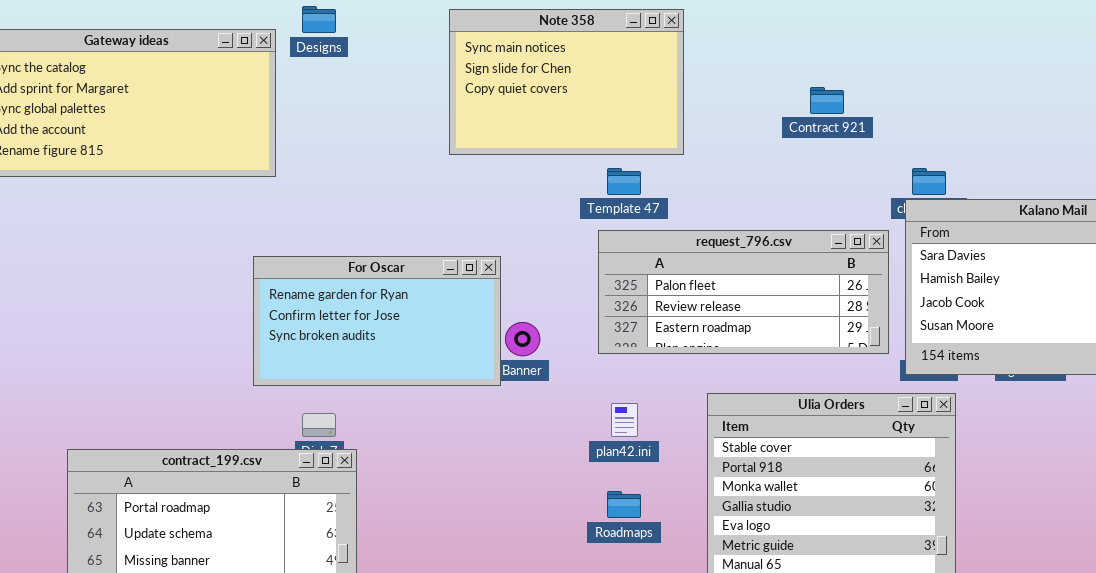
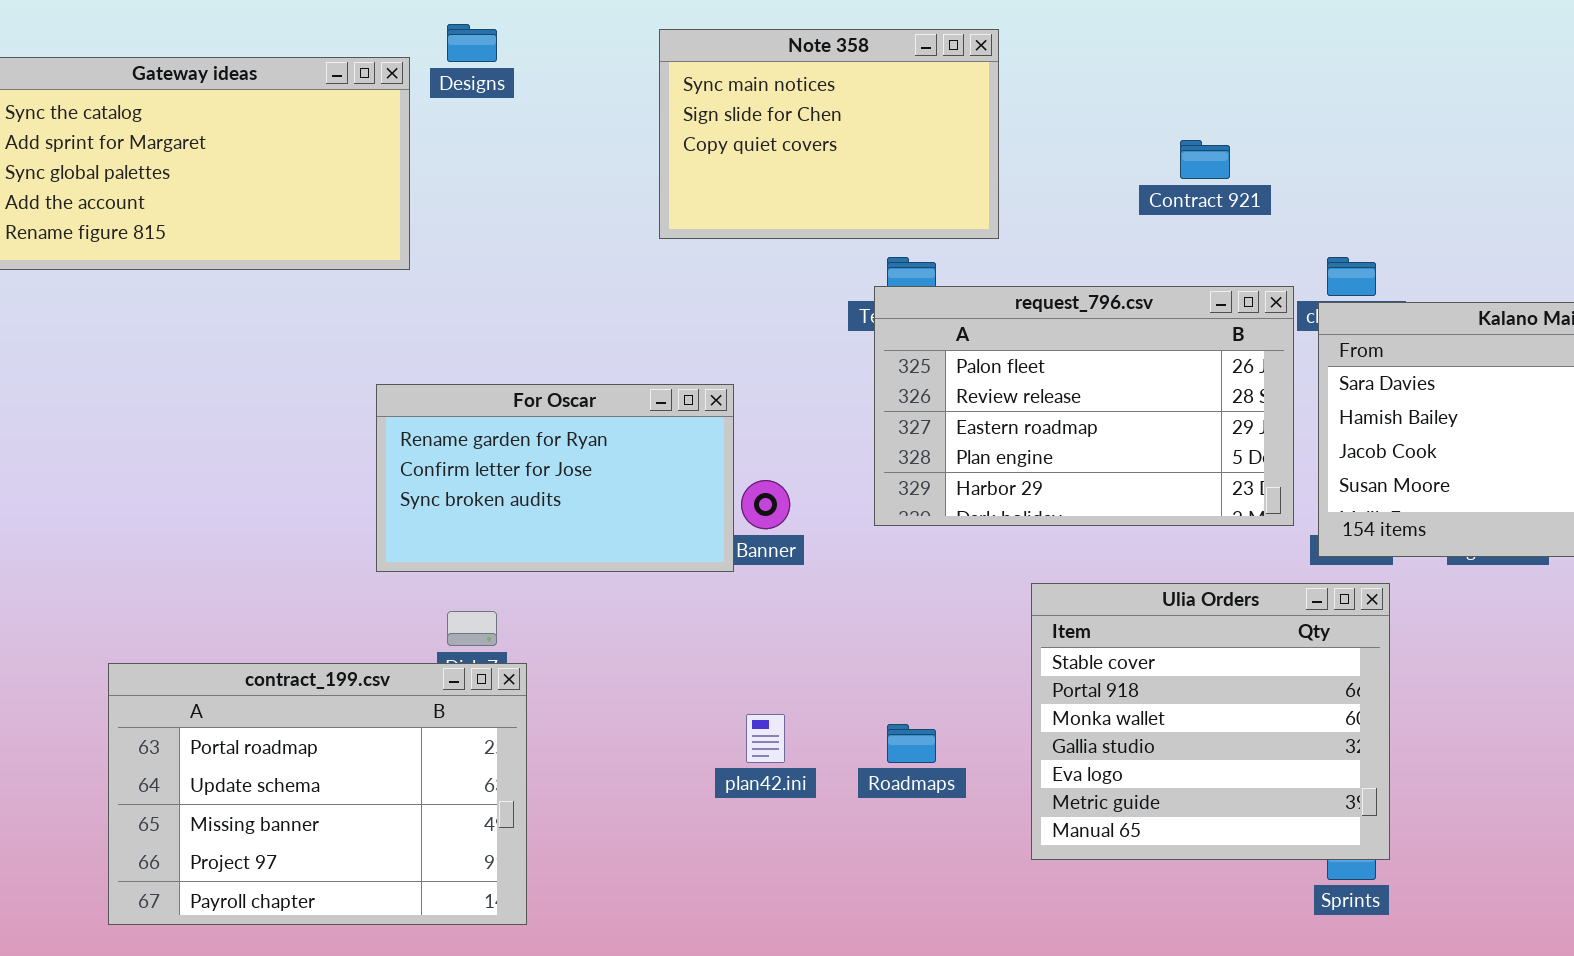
request_796.csv: [598,230,889,354] -> [874,286,1294,526], resized
plan42.ini: [611,403,638,437] -> [746,714,785,763], moved

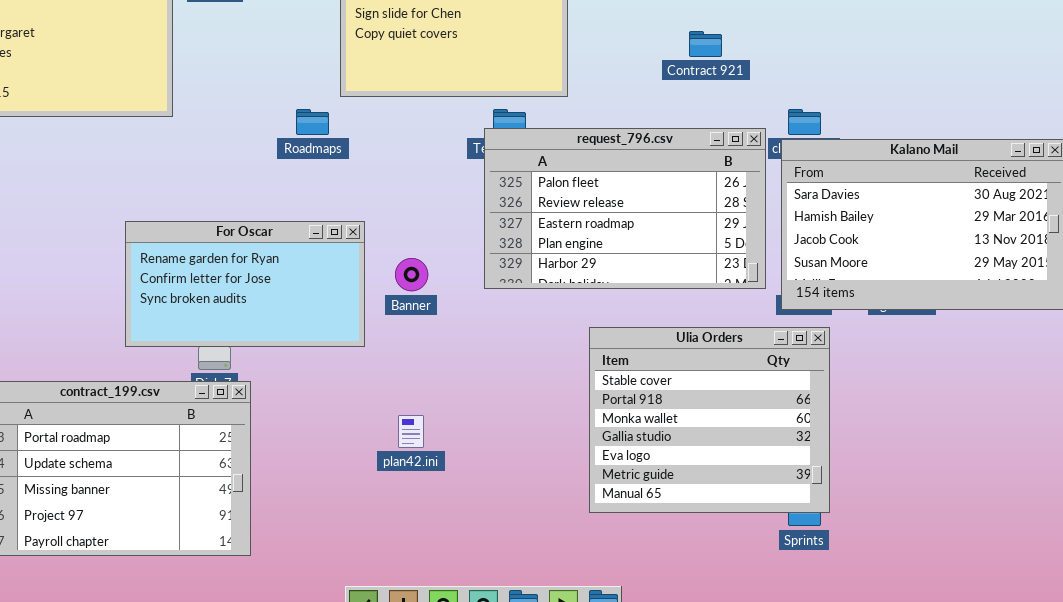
For Oscar: [376,384,734,572] -> [125,221,365,347], moved
Roadmaps: [887,724,936,763] -> [296,109,329,135], moved

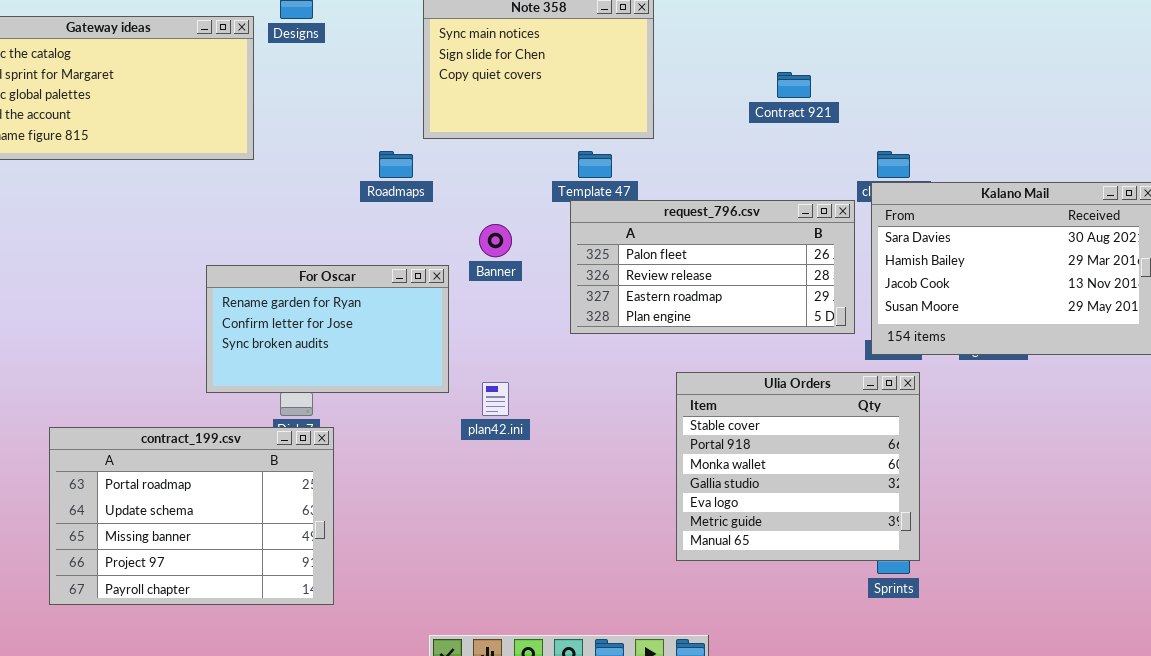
request_796.csv: [484,128,766,289] -> [570,200,855,334], resized
Banner: [395,258,428,291] -> [479,224,512,257], moved
plan42.ini: [398,415,424,448] -> [482,382,509,416], moved

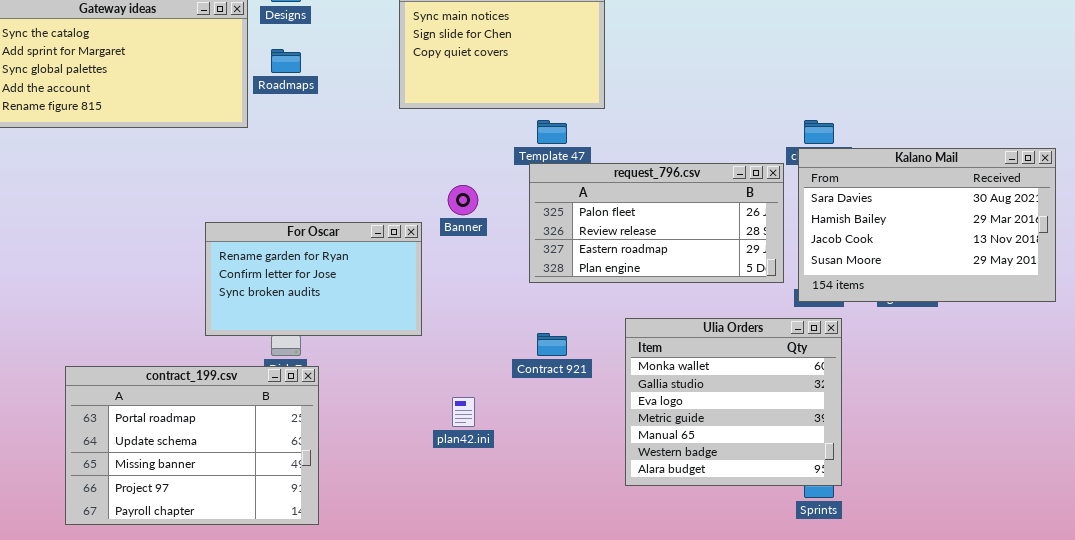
Contract 921: [777,72,811,98] -> [537,333,567,356], moved
Roadmaps: [379,151,413,178] -> [271,49,301,73], moved
Ulia Orders: [676,372,920,561] -> [625,318,842,486], scrolled down 2 rows
plan42.ini: [482,382,509,416] -> [452,397,475,427], moved

